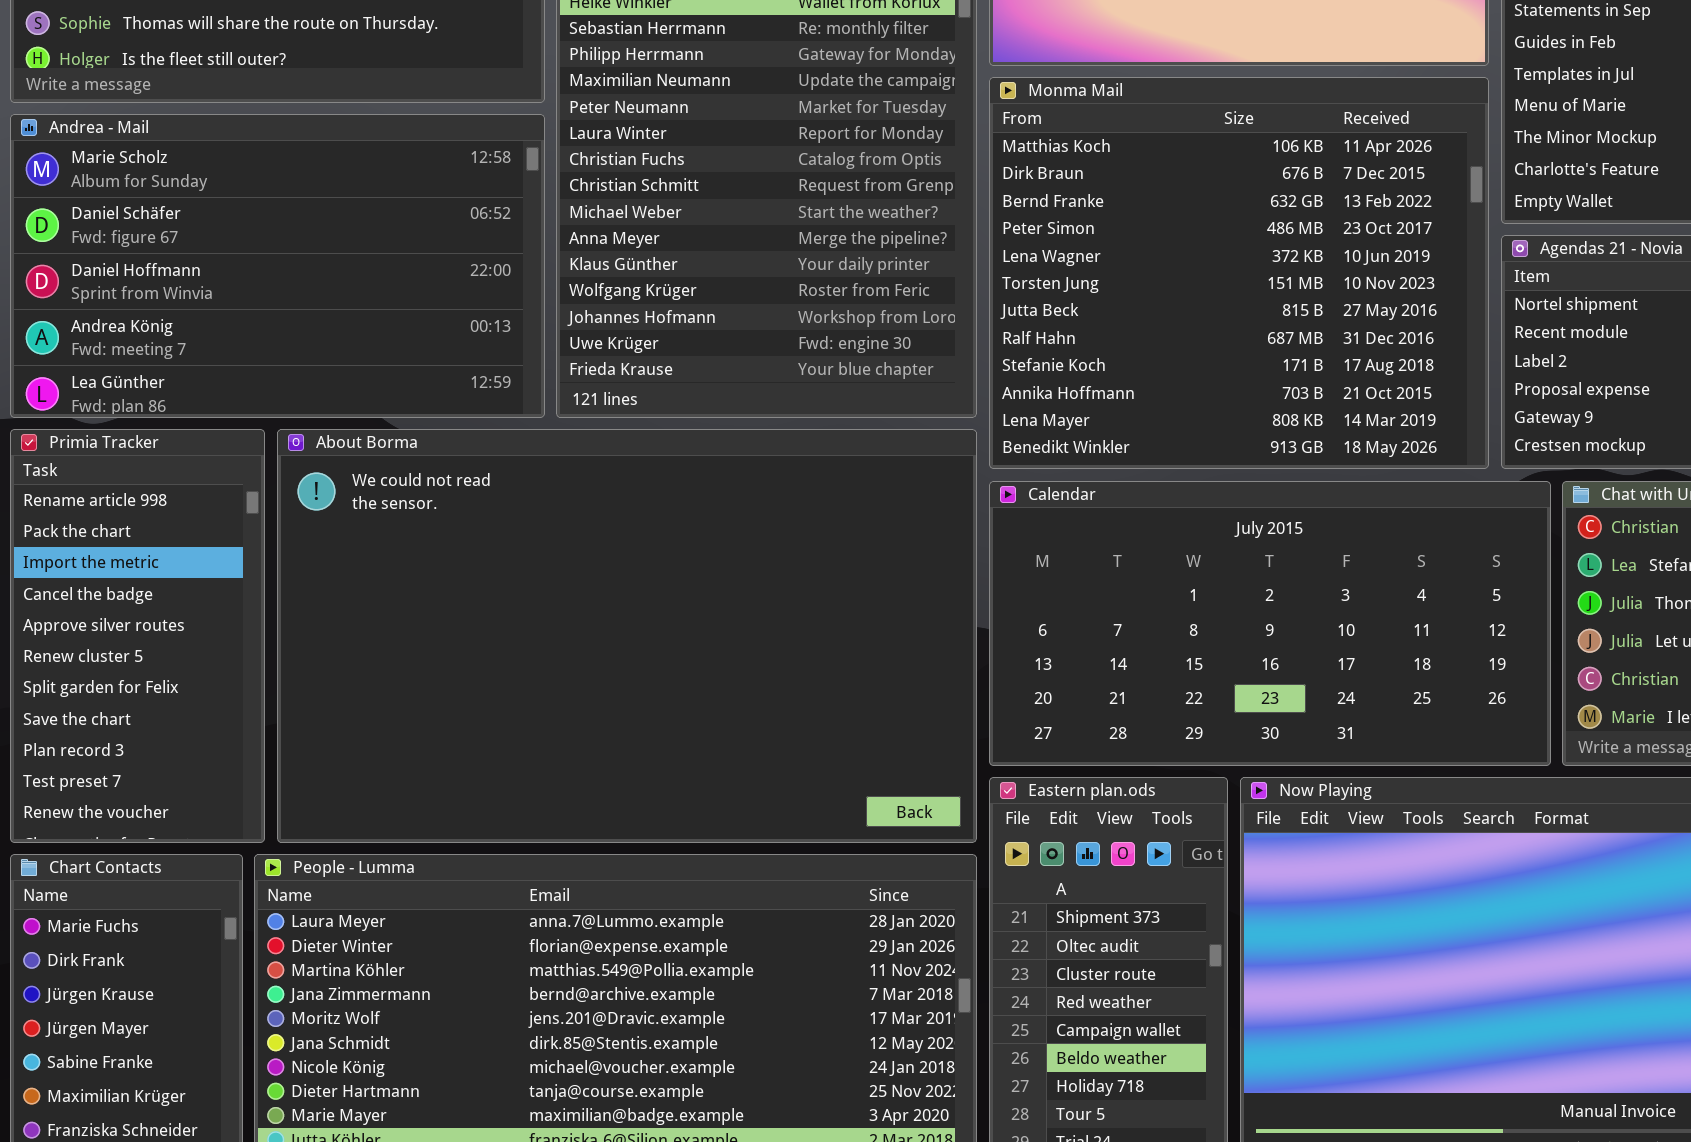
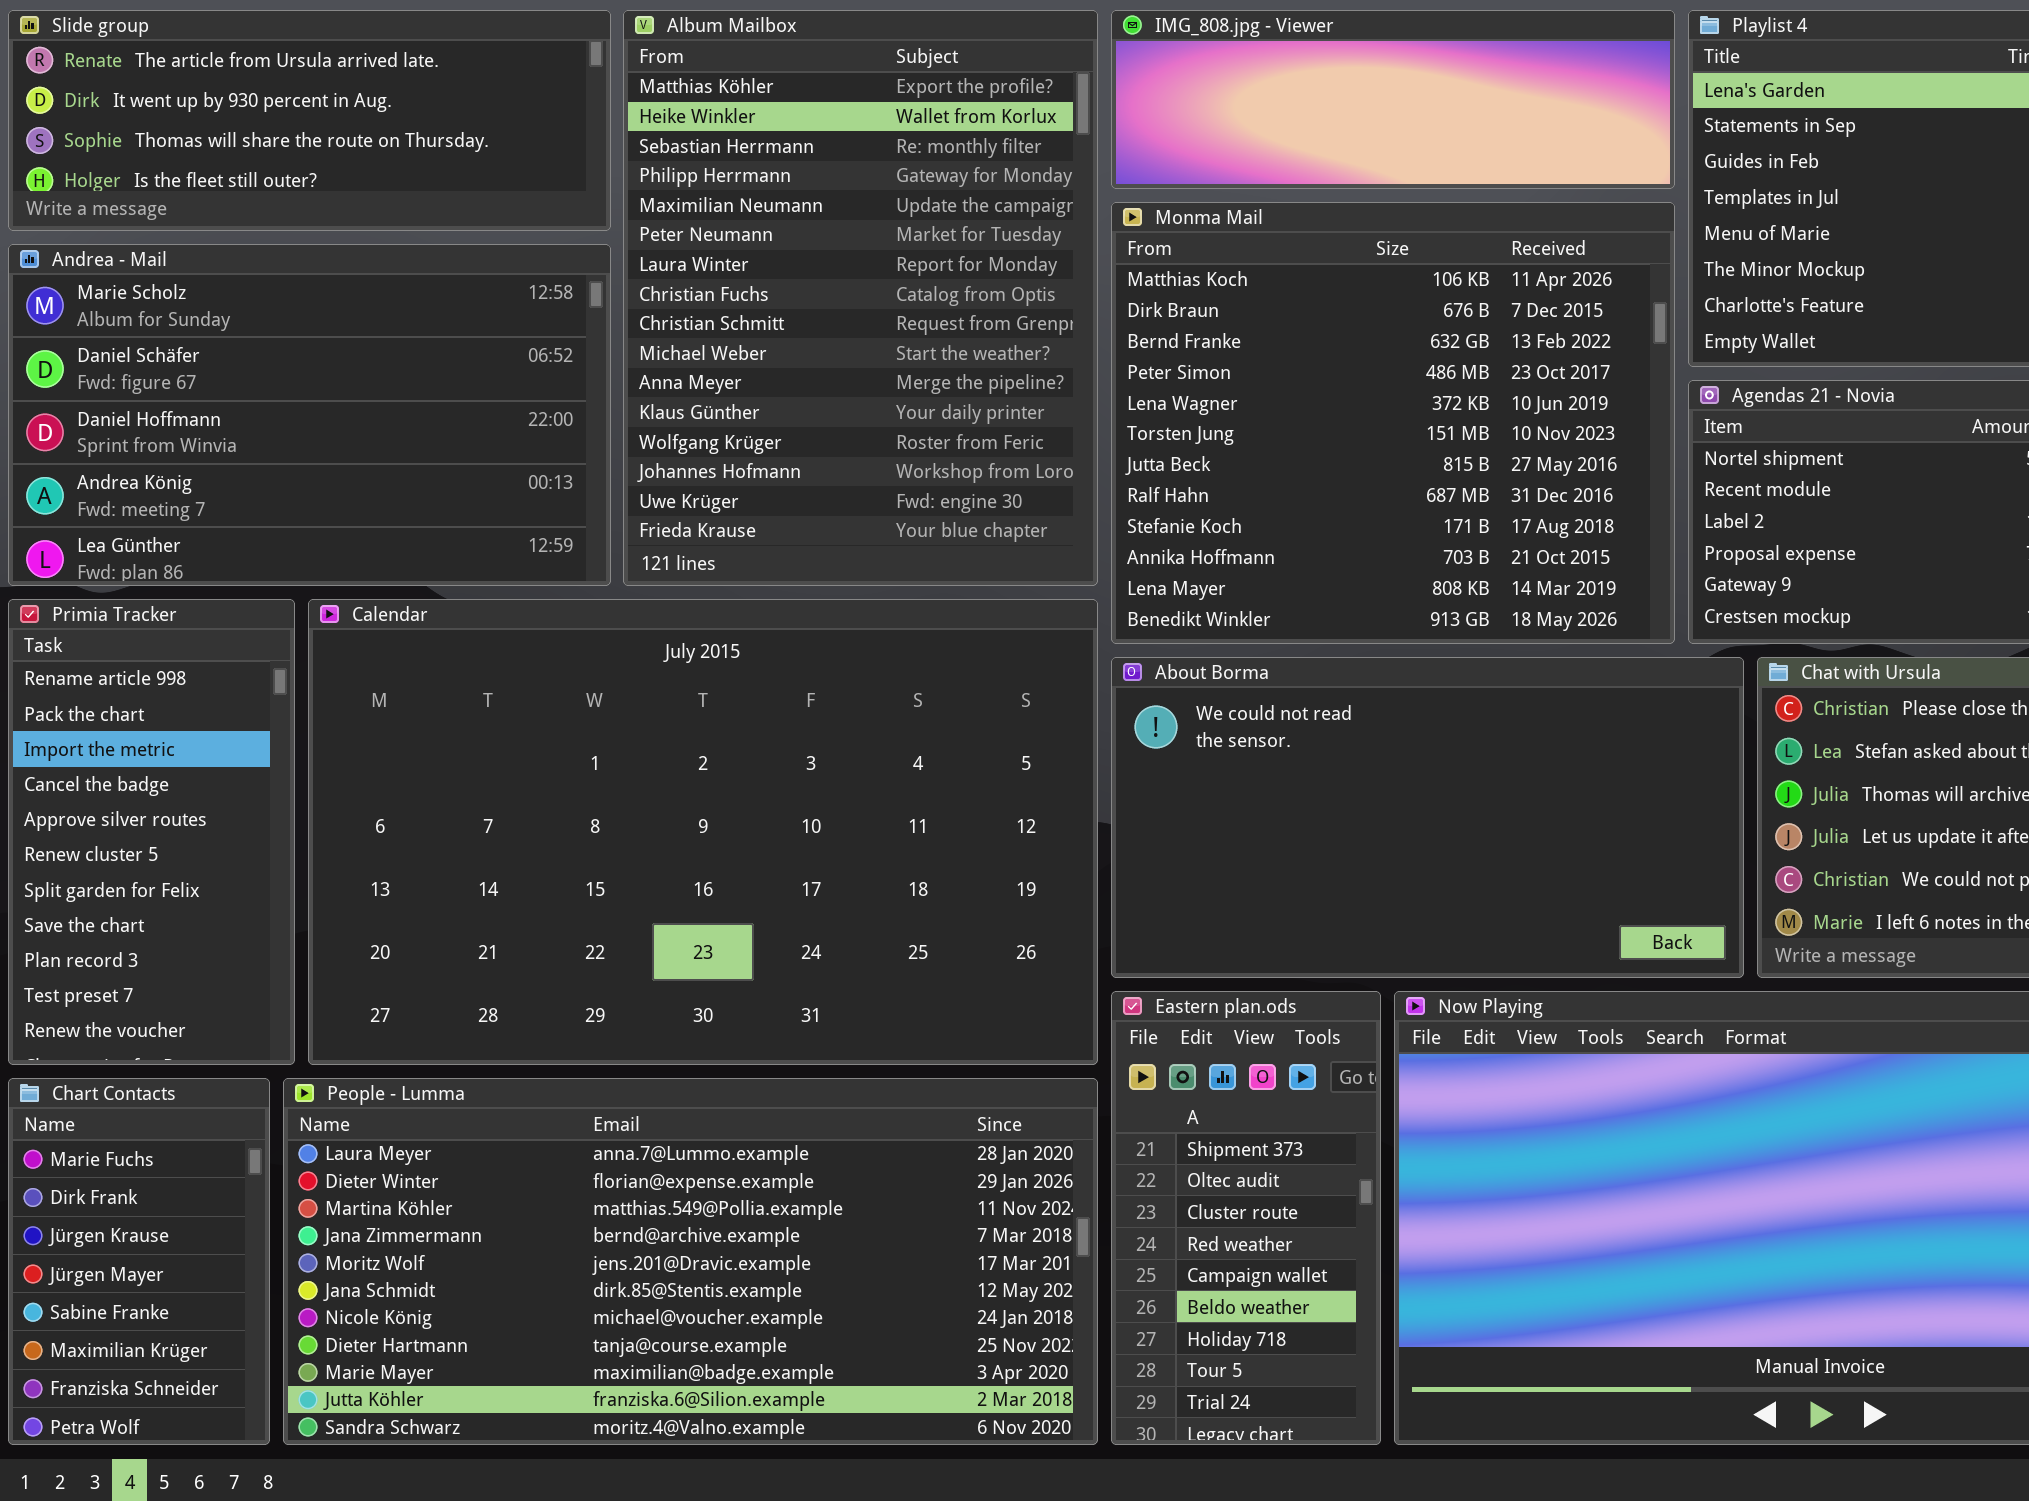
About Borma: [277,429,977,843] -> [1111,657,1744,978], moved, resized
Calendar: [989,481,1551,766] -> [308,599,1098,1065], moved, resized

